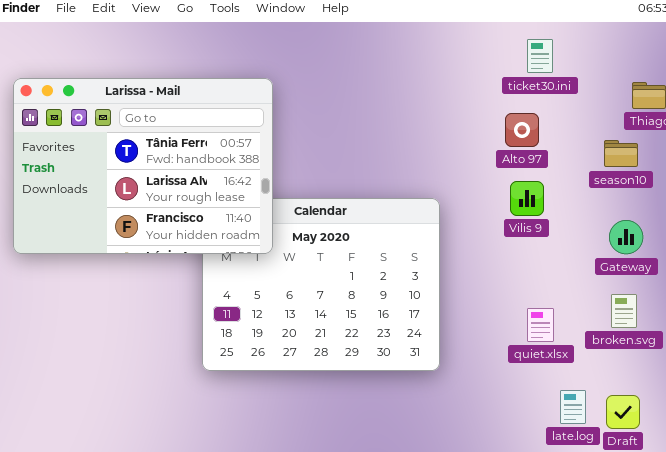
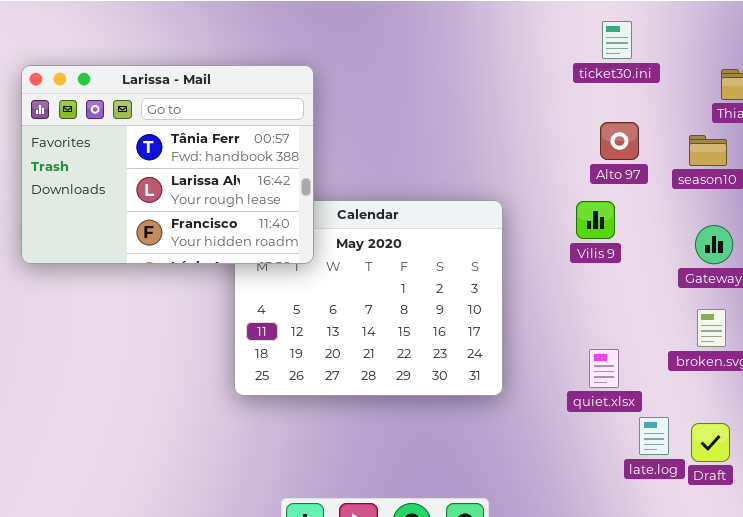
Alto 97: [505,113,539,147] -> [600,122,639,160], moved
Vilis 9: [510,181,544,216] -> [576,201,615,239], moved
quiet.xlsx: [527,308,554,342] -> [589,349,619,388], moved

